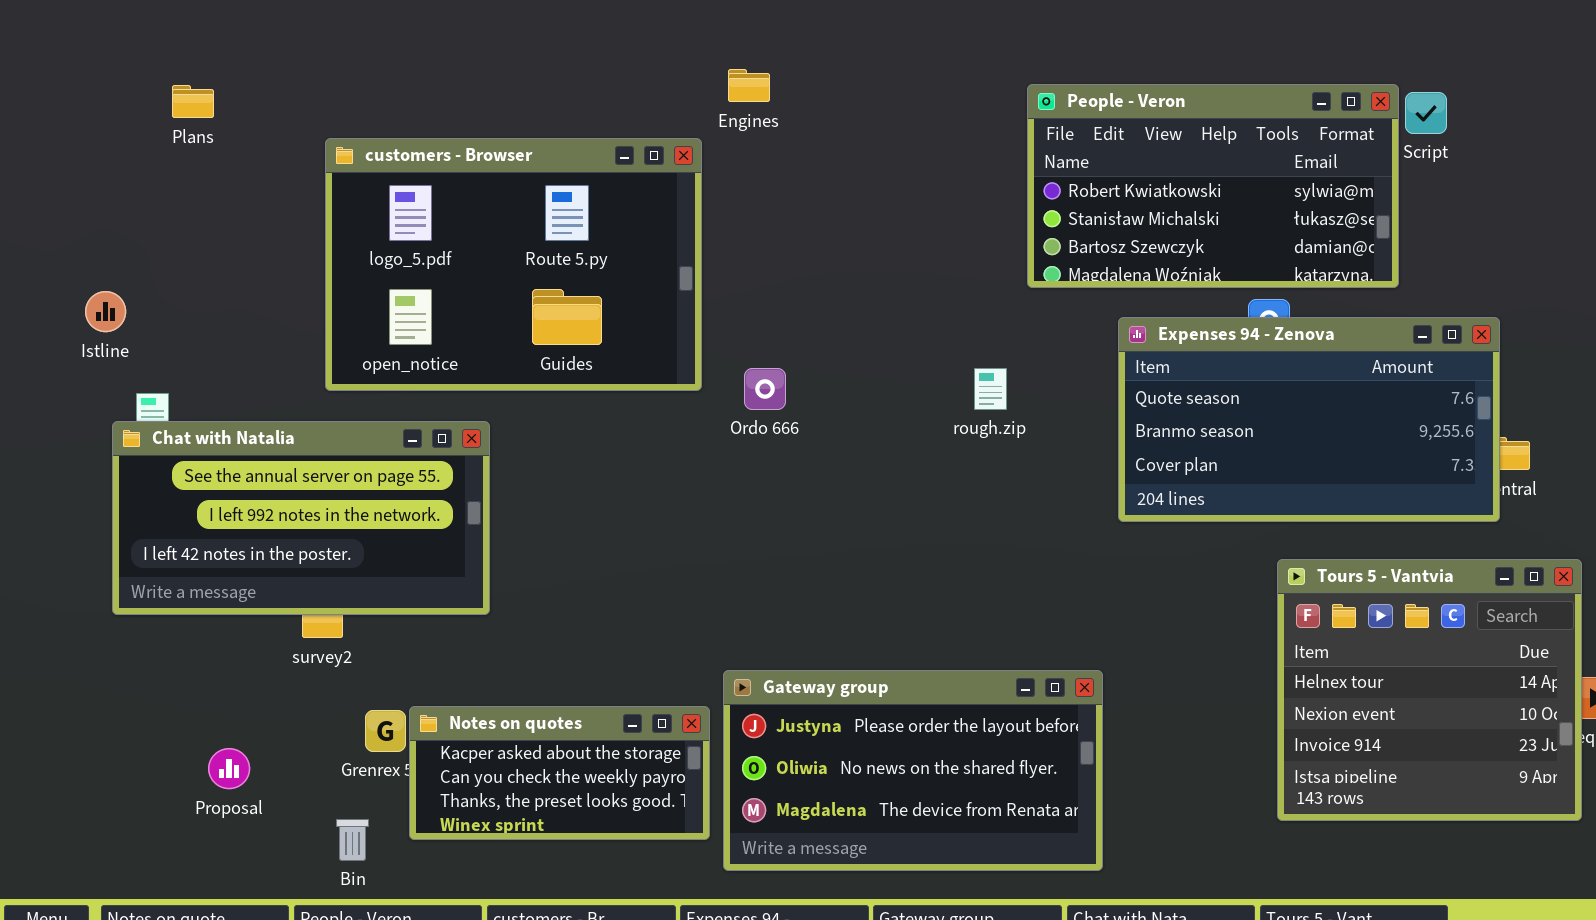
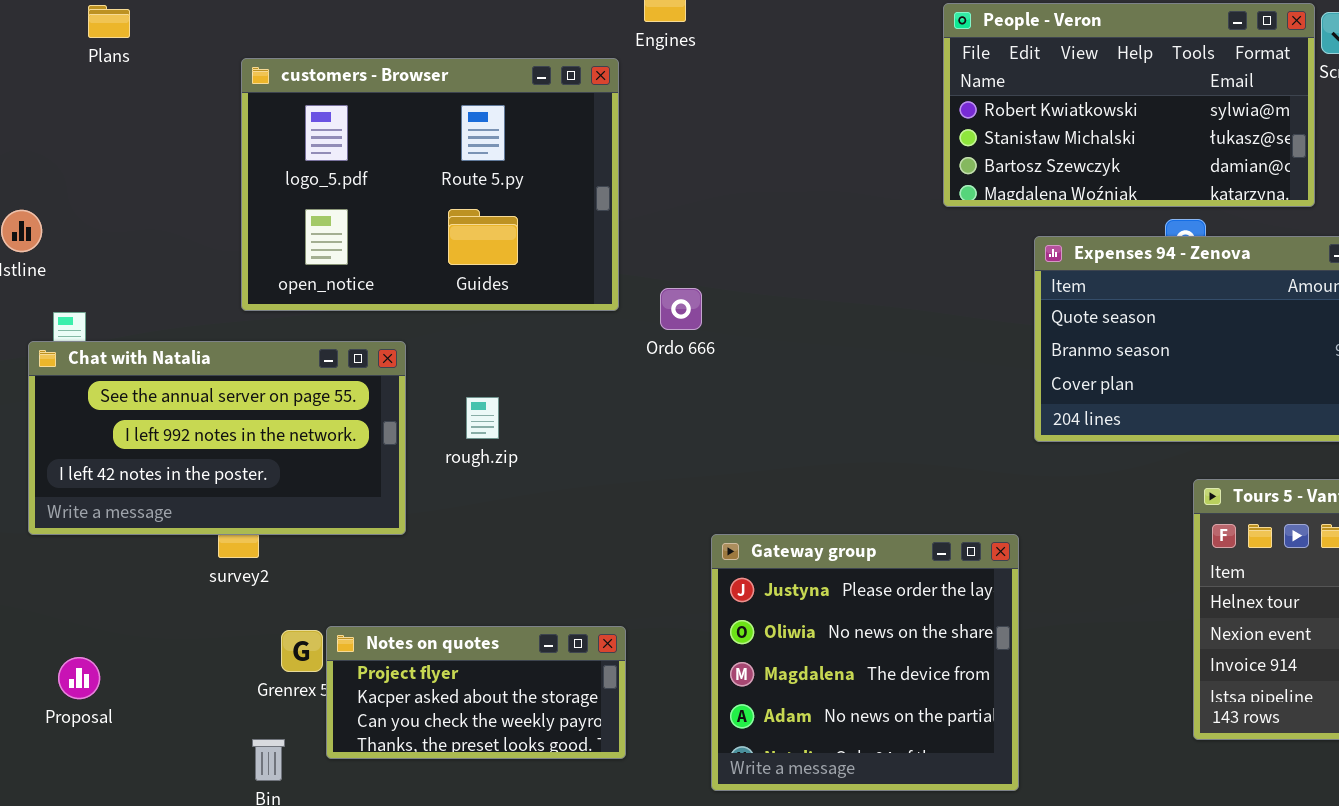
rough.zip: [974,368,1007,410] -> [466,397,499,439], moved
Gateway group: [723,670,1103,871] -> [711,534,1019,791], resized
Notes on quotes: [409,706,710,840] -> [326,626,626,759], scrolled up 1 row
Proposal: [208,748,250,789] -> [58,657,100,699], moved

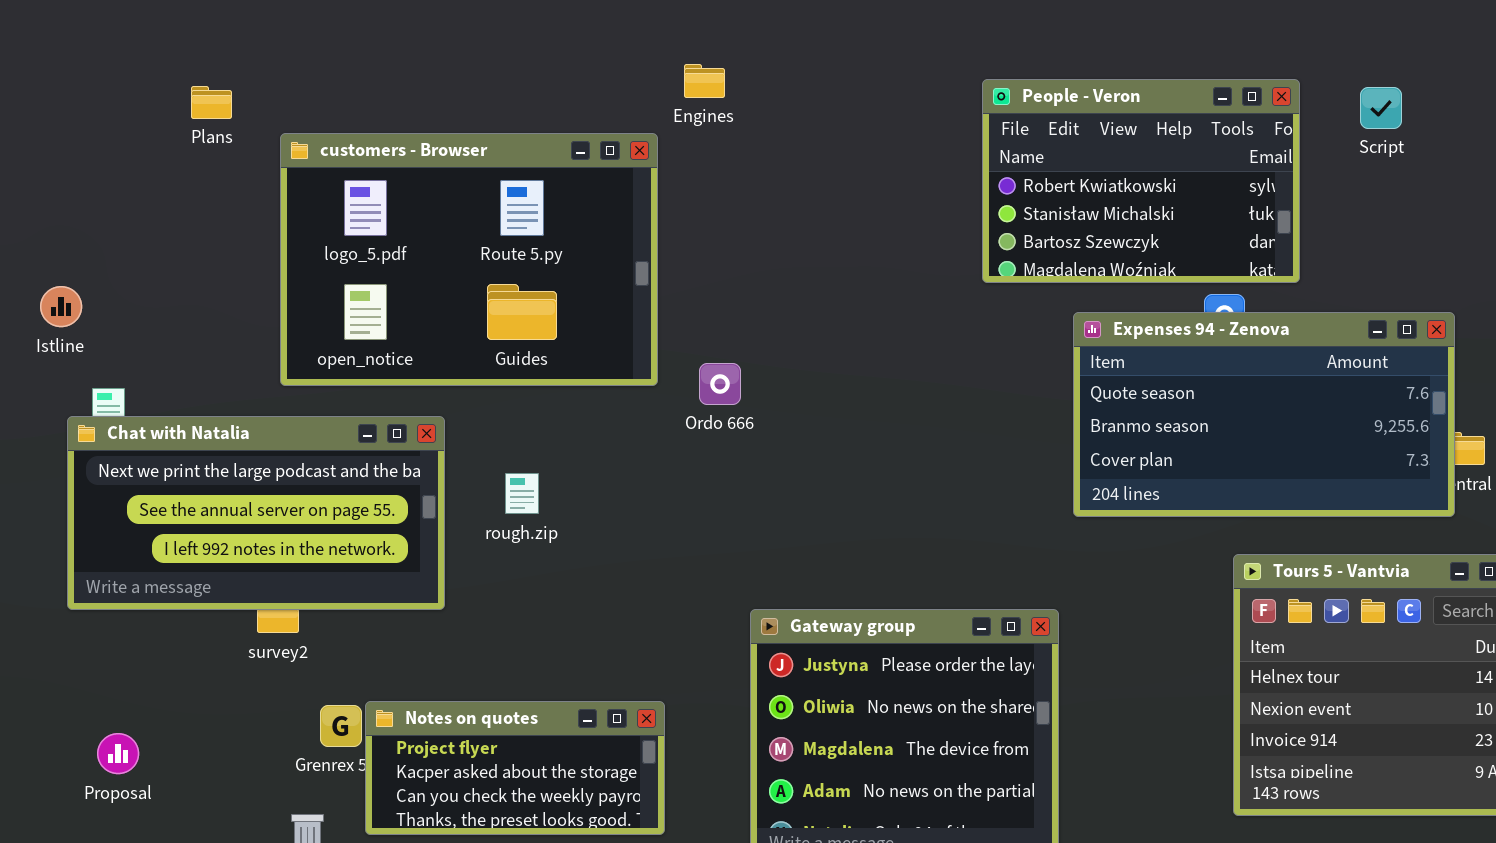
People - Veron: [943,3,1315,207] -> [982,79,1300,283], resized
Plans: [88,5,130,38] -> [191,86,232,119], moved
Chat with Natalia: [28,341,406,535] -> [67,416,445,610], scrolled up 1 row

